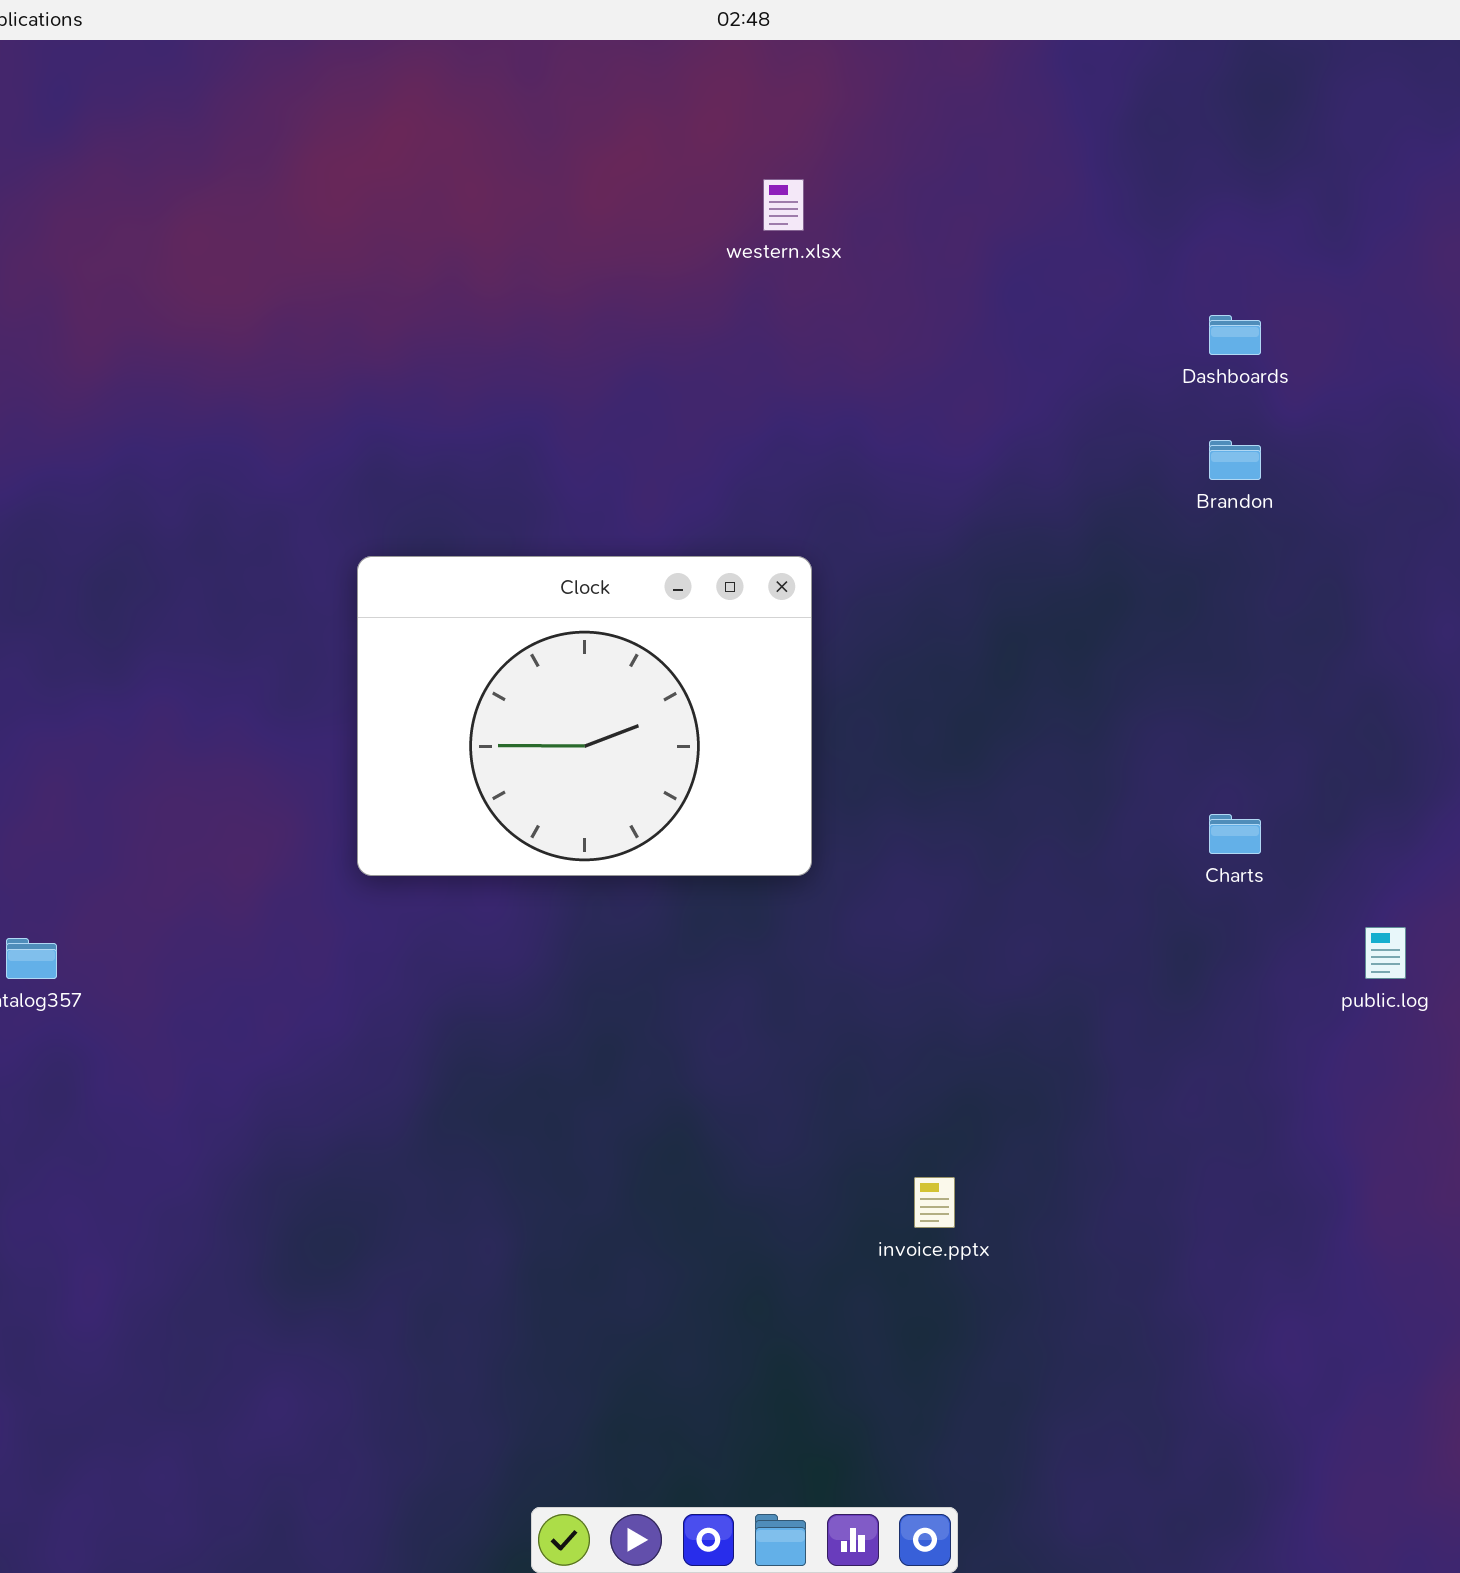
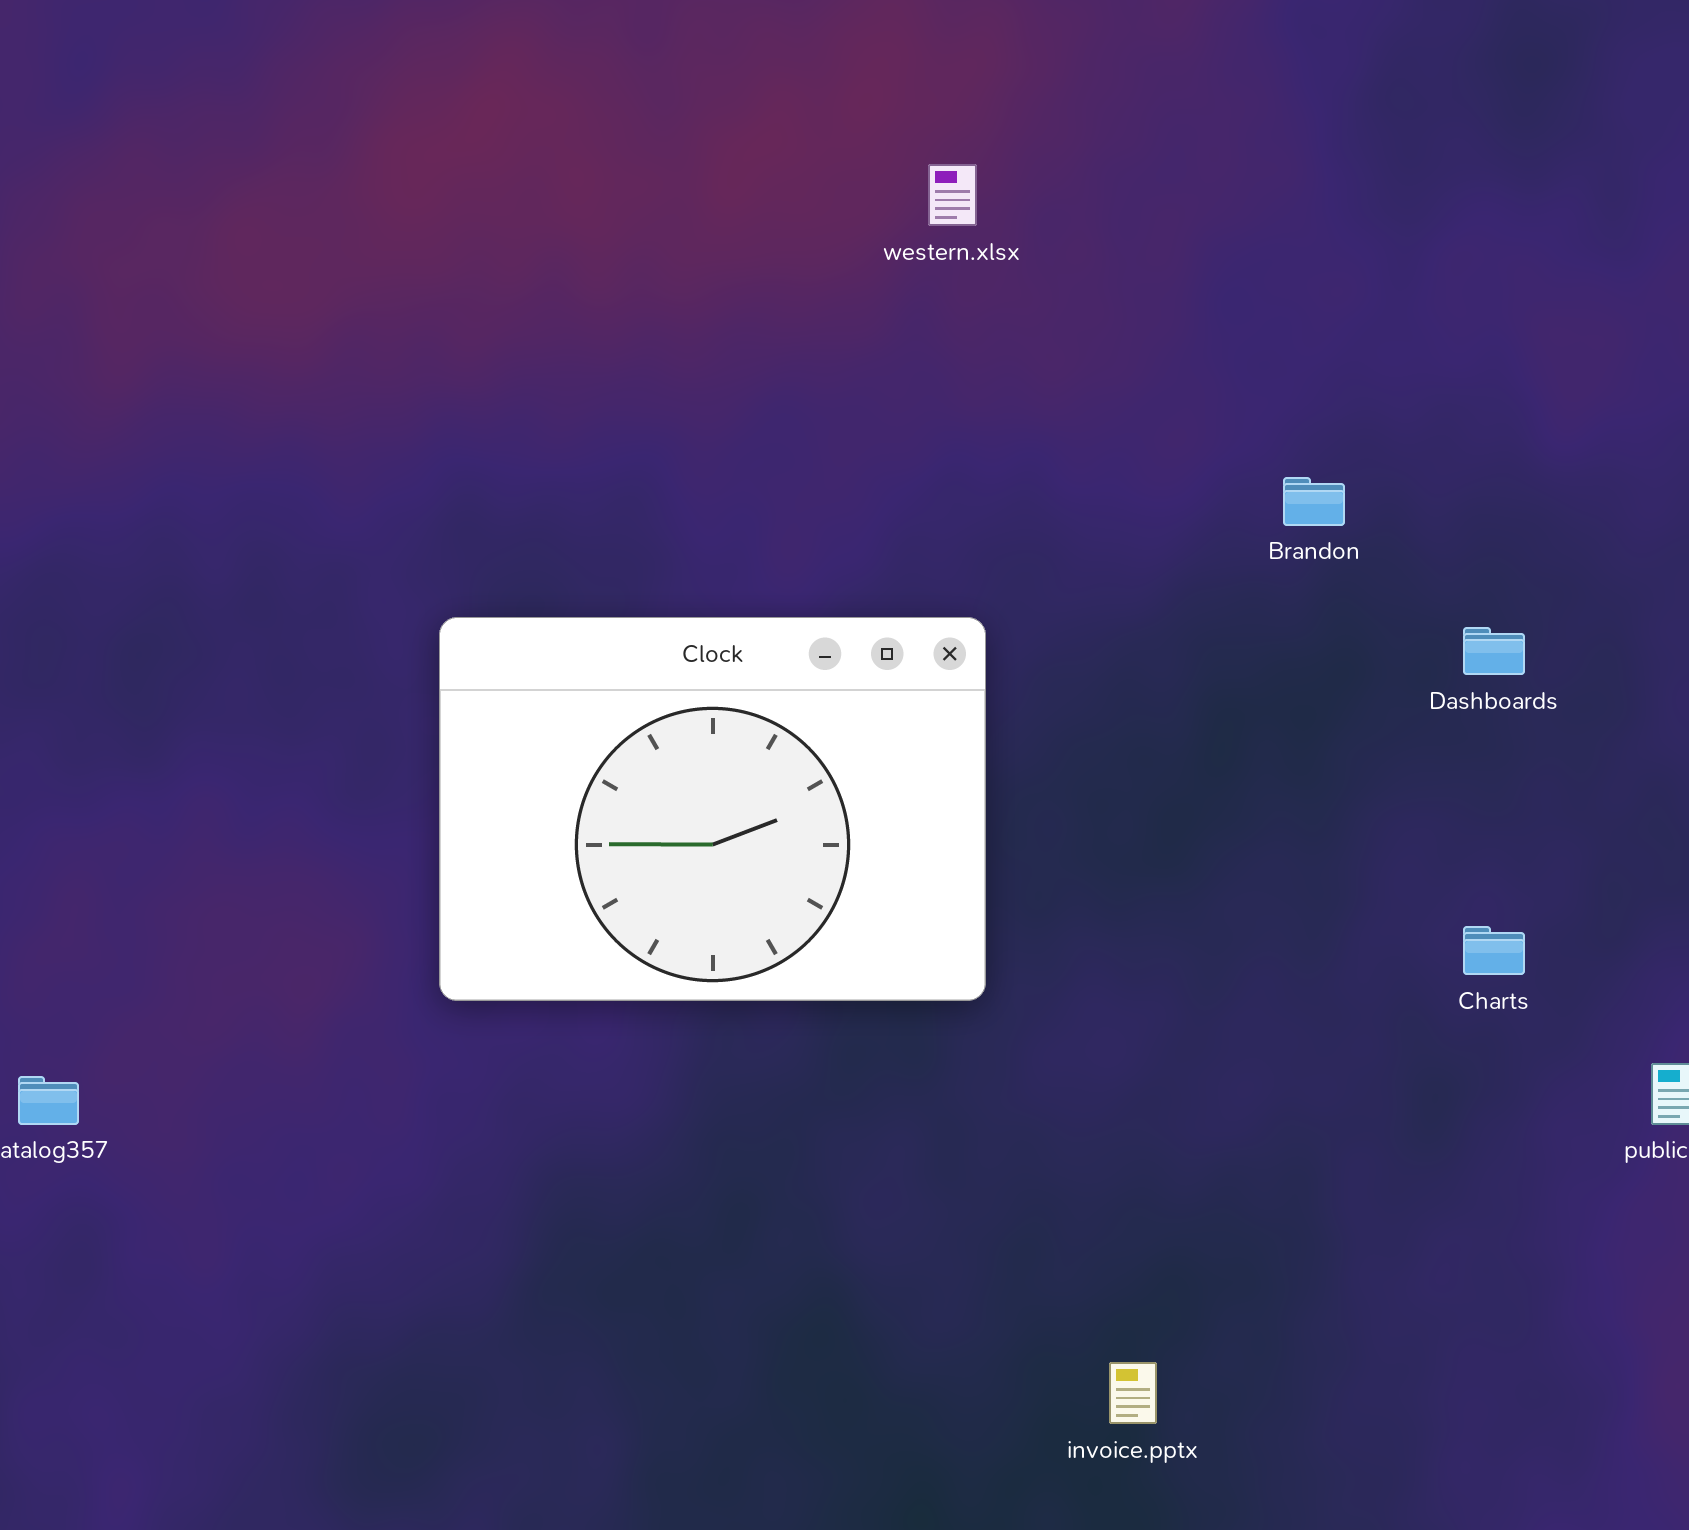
Dashboards: [1209,315,1261,355] -> [1463,627,1525,675], moved
Brandon: [1209,440,1261,480] -> [1283,477,1345,526], moved

